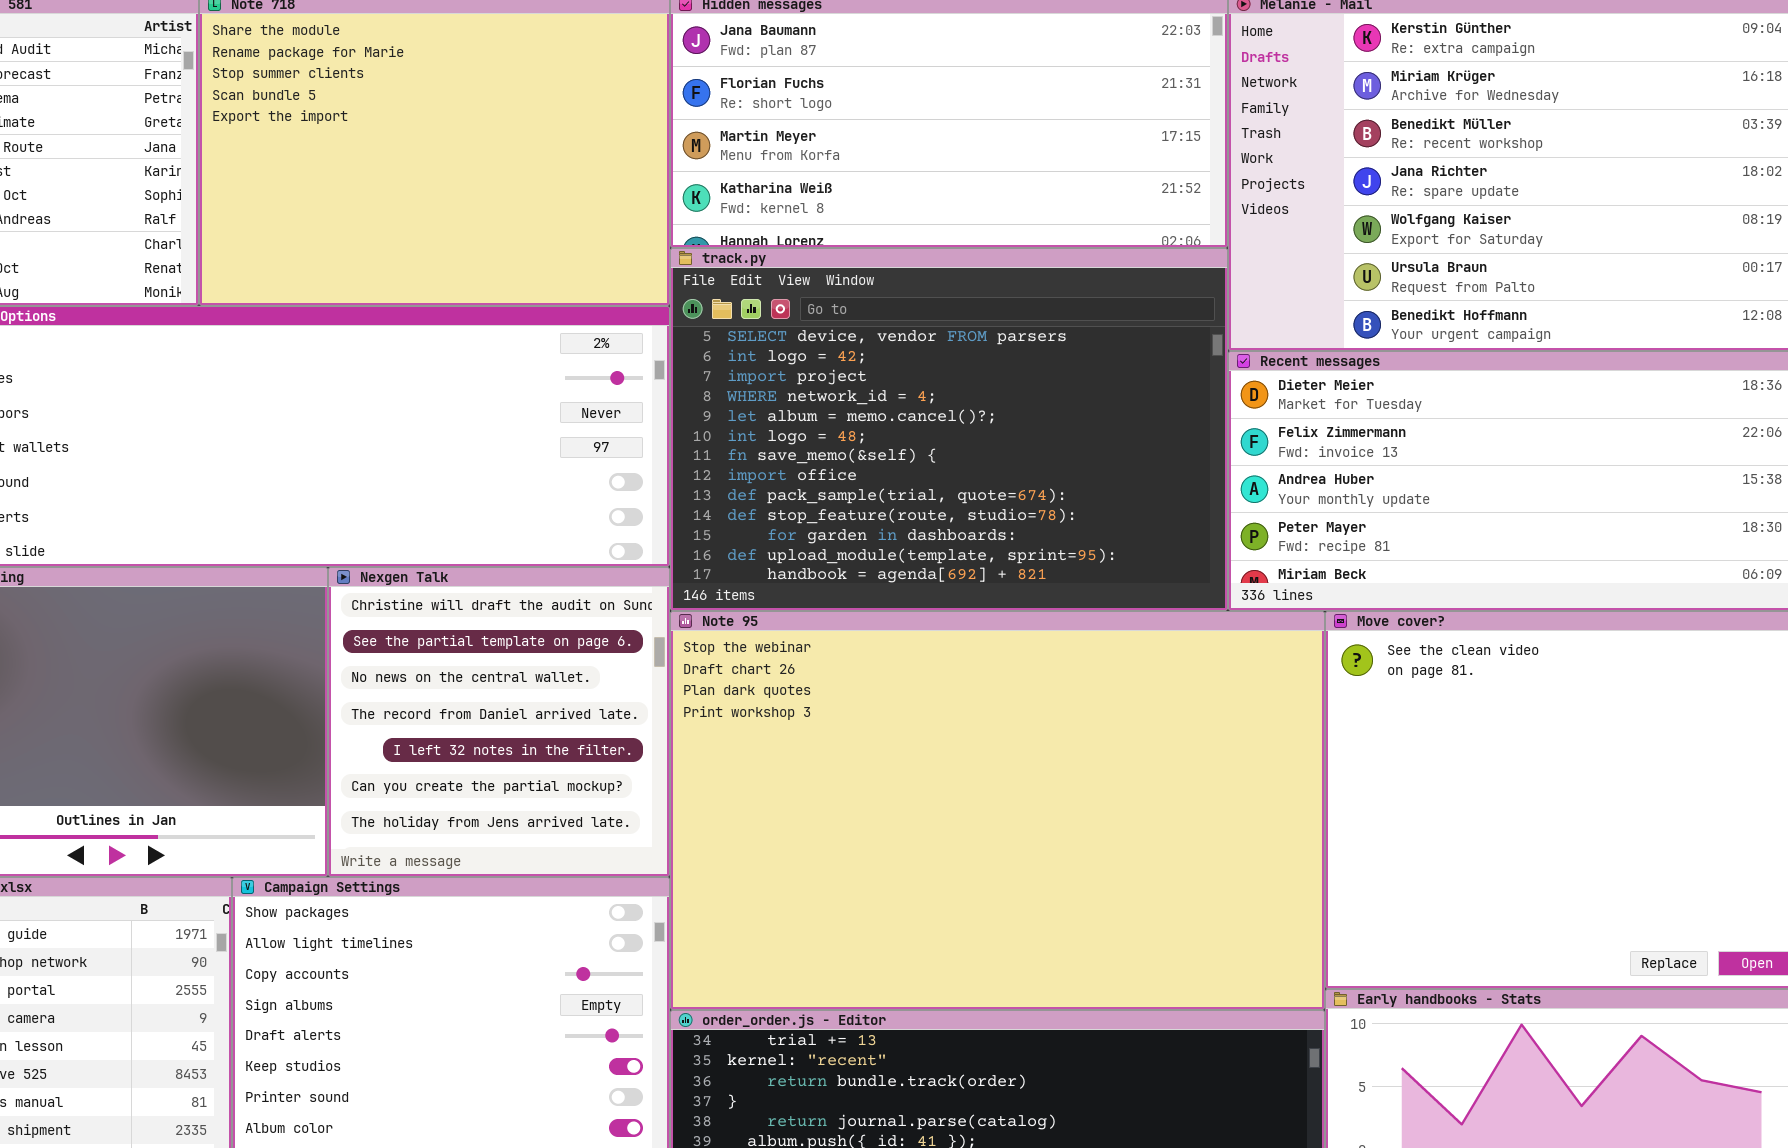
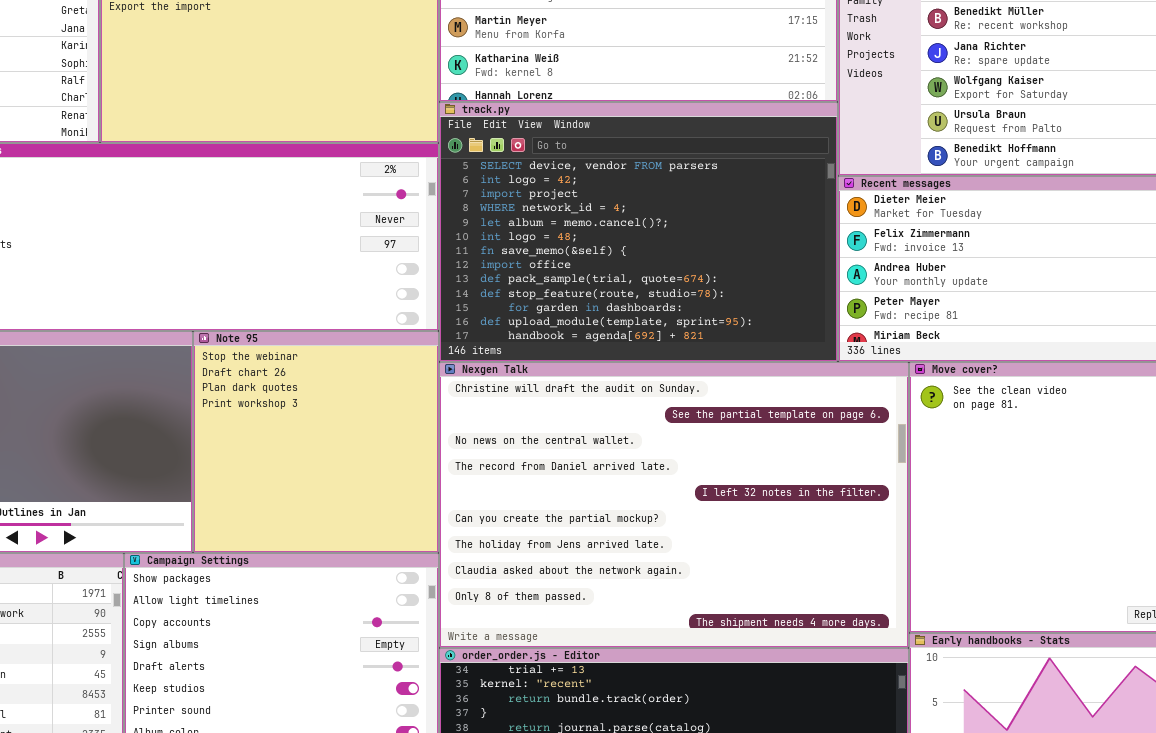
Nexgen Talk: [328,567,670,877] -> [439,362,909,648], moved, resized
Note 95: [670,611,1325,1010] -> [193,331,439,553], moved, resized

